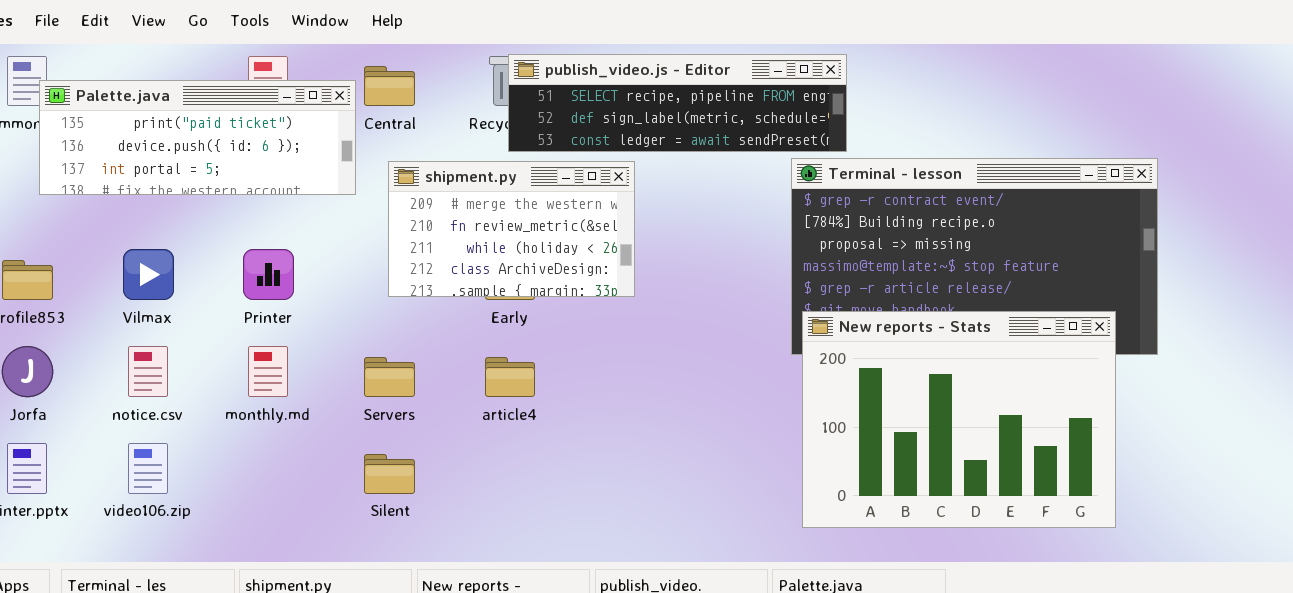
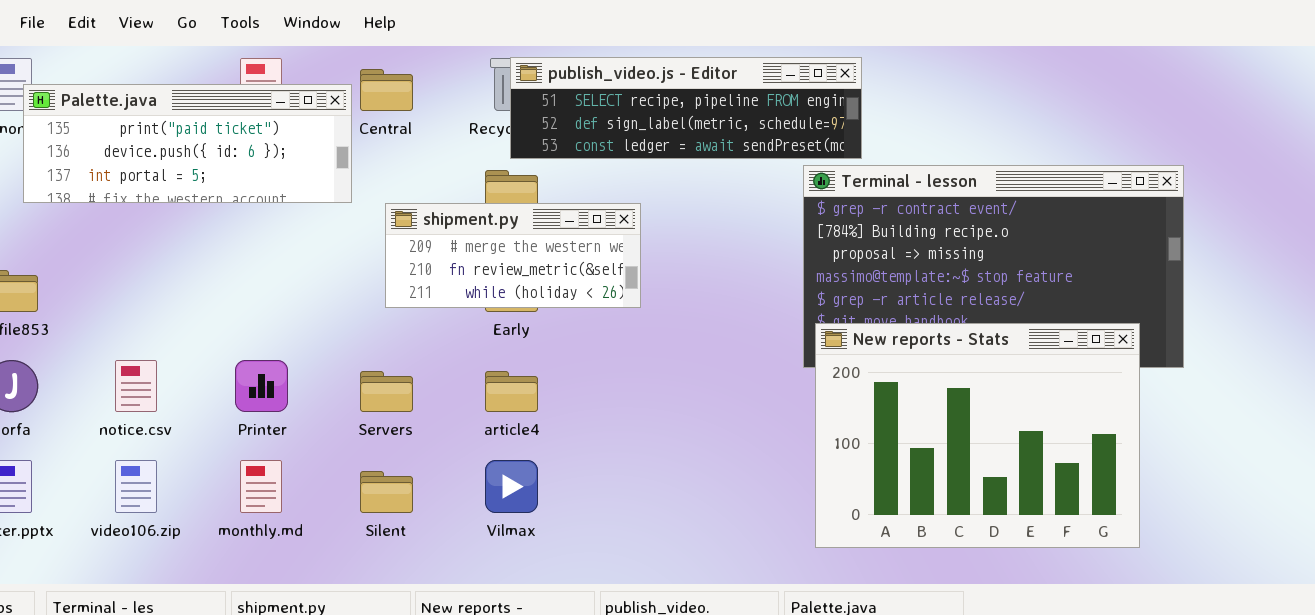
shipment.py: [388,161,635,297] -> [385,203,641,308], resized
Vilmax: [123,249,174,300] -> [485,460,538,513], moved
Printer: [243,249,294,300] -> [235,360,288,412], moved
monthly.md: [248,346,288,397] -> [240,460,282,513], moved

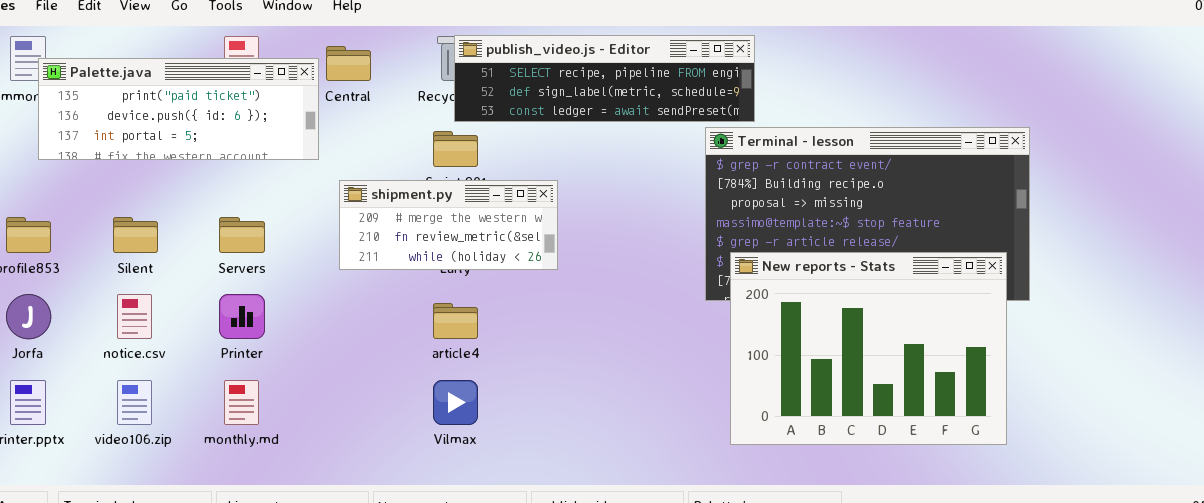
shipment.py: [385,203,641,308] -> [339,180,558,270], moved
New reports - Stats: [815,323,1140,548] -> [730,252,1007,445], moved
Servers: [360,371,413,412] -> [219,217,265,253], moved
Silent: [360,471,413,513] -> [113,217,158,253], moved

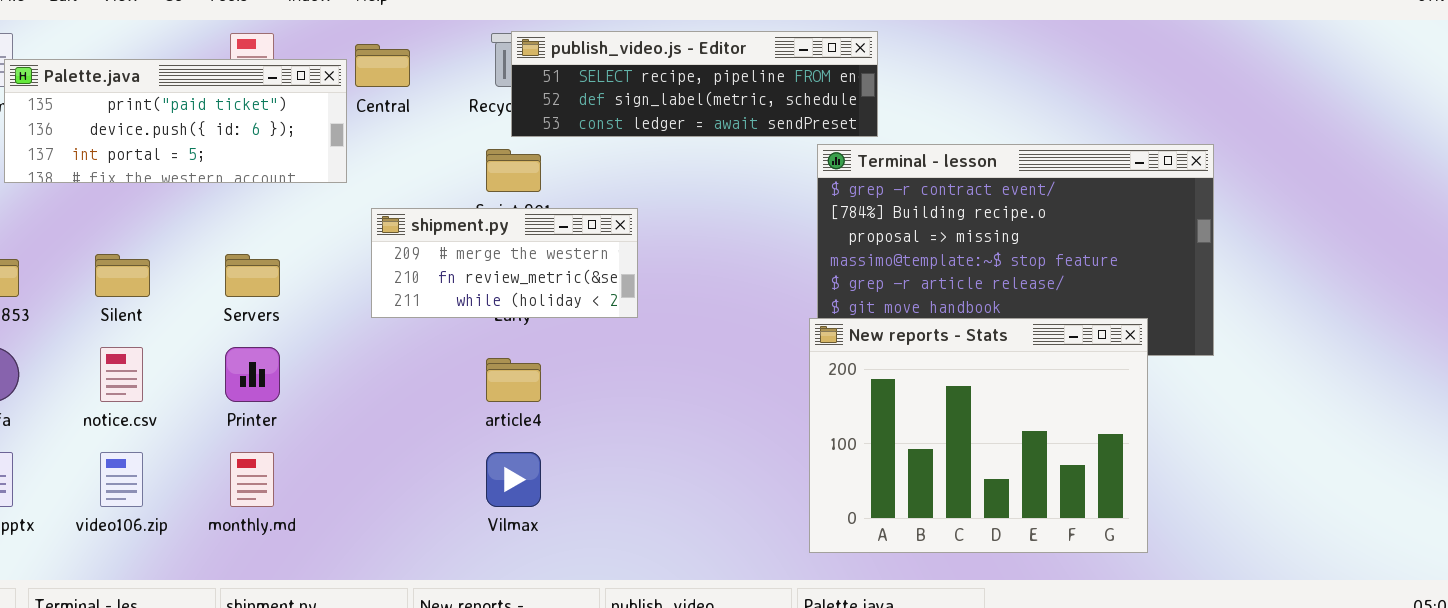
New reports - Stats: [730,252,1007,445] -> [809,318,1148,553], moved

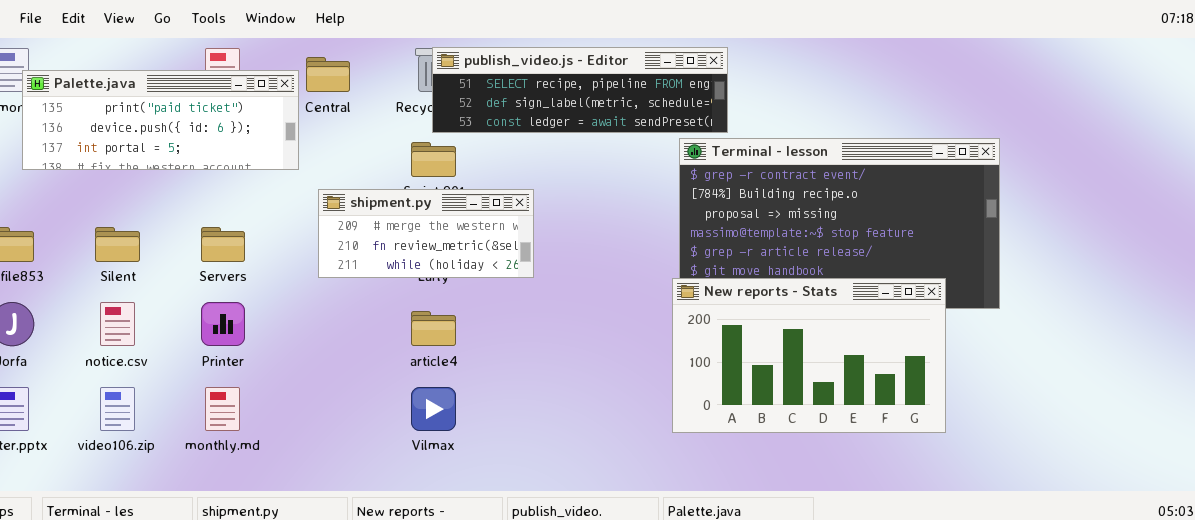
New reports - Stats: [809,318,1148,553] -> [672,278,946,433], resized

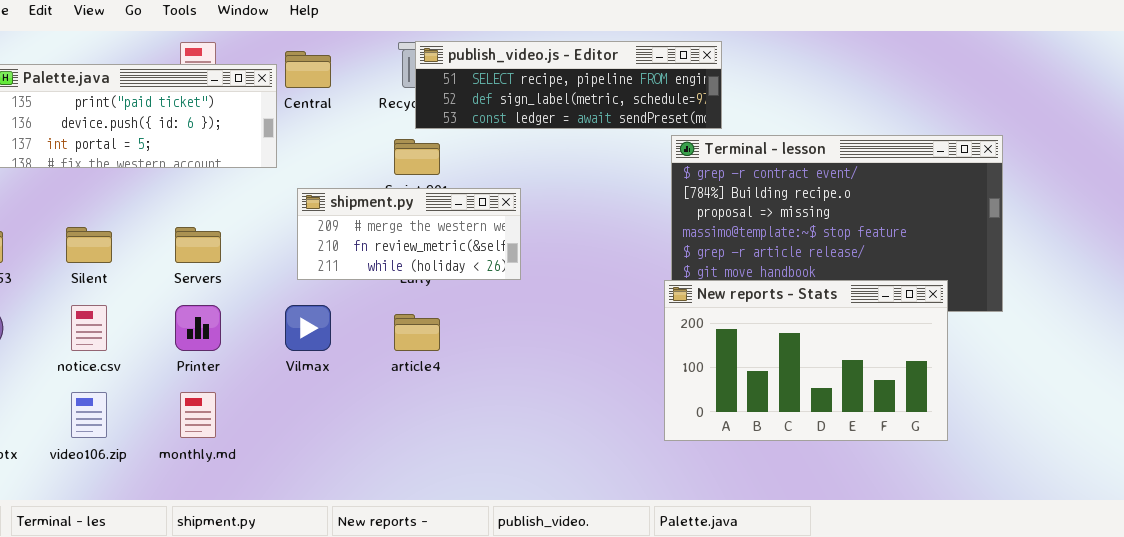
Vilmax: [411,387,456,431] -> [285,305,331,351], moved

